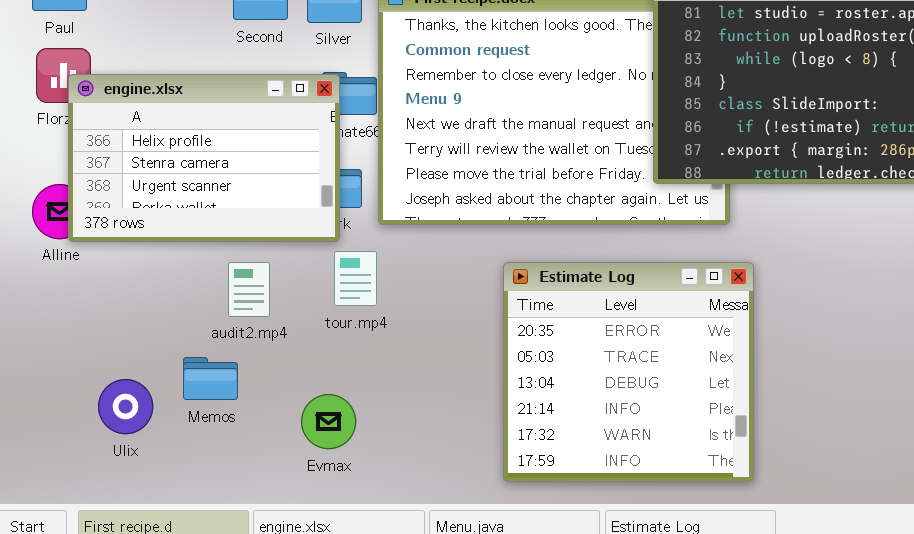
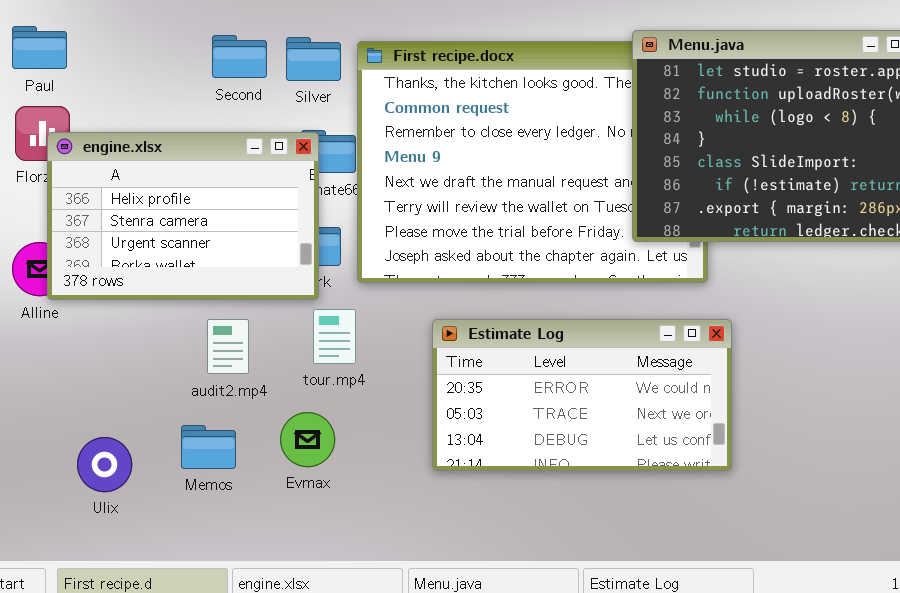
Estimate Log: [503,262,754,482] -> [432,319,732,471], resized
Memos: [183,357,238,400] -> [181,425,236,469], moved
Evmax: [301,394,356,449] -> [280,412,335,467], moved

